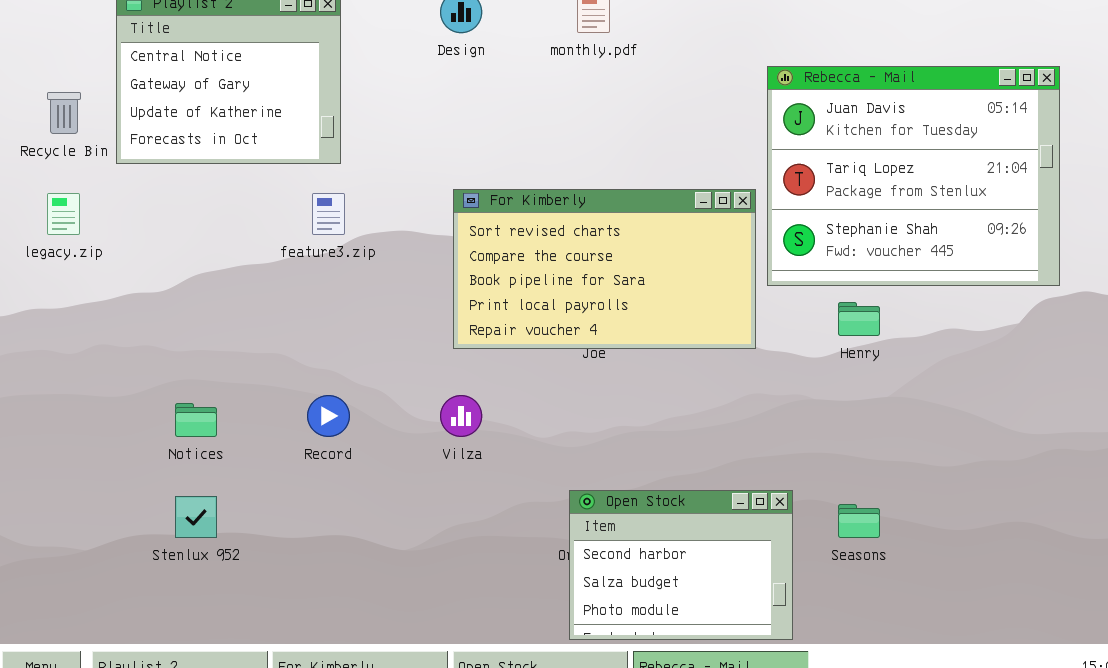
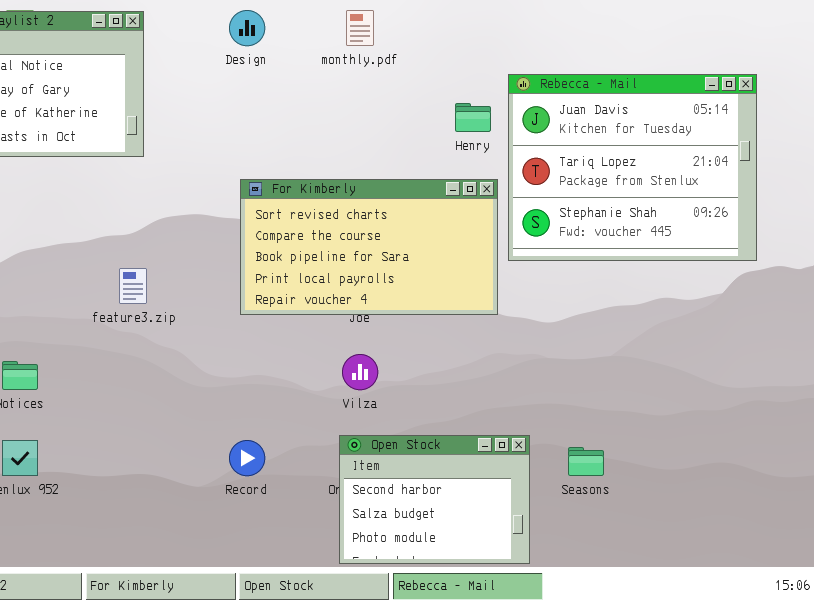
feature3.zip: [312,193,345,235] -> [119,268,147,304], moved
Henry: [838,302,880,336] -> [455,103,491,132], moved
Record: [307,395,350,437] -> [229,440,265,476], moved
Vilza: [440,395,482,437] -> [342,354,378,390], moved

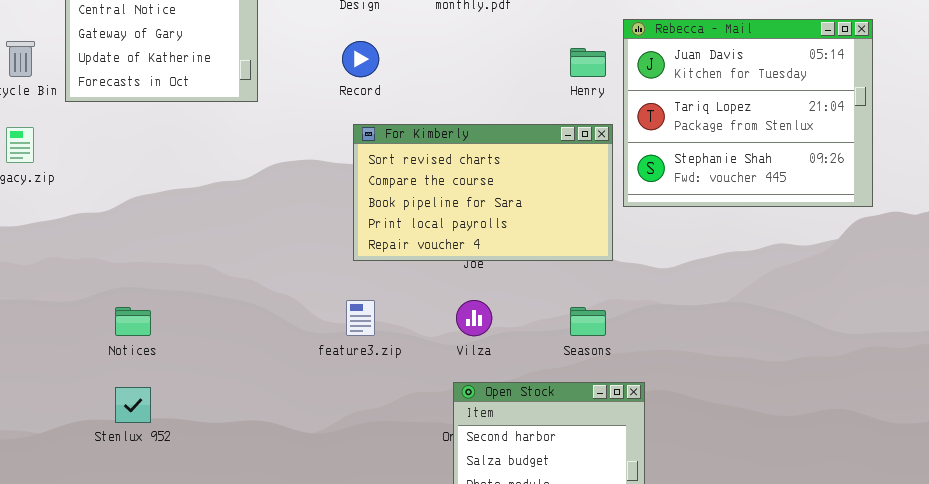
feature3.zip: [119,268,147,304] -> [346,300,375,336], moved
Record: [229,440,265,476] -> [342,41,379,77], moved
Seasons: [568,447,604,476] -> [570,307,606,336], moved

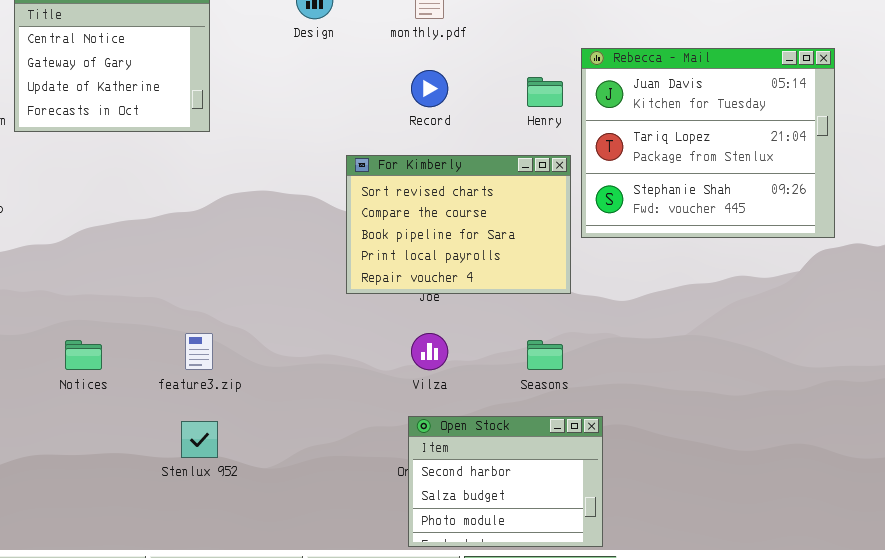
Record: [342,41,379,77] -> [411,70,448,107], moved
For Kimberly: [353,124,613,261] -> [346,155,571,294], resized
feature3.zip: [346,300,375,336] -> [185,333,213,370], moved
Stenlux 952: [115,387,151,423] -> [181,421,218,458], moved

